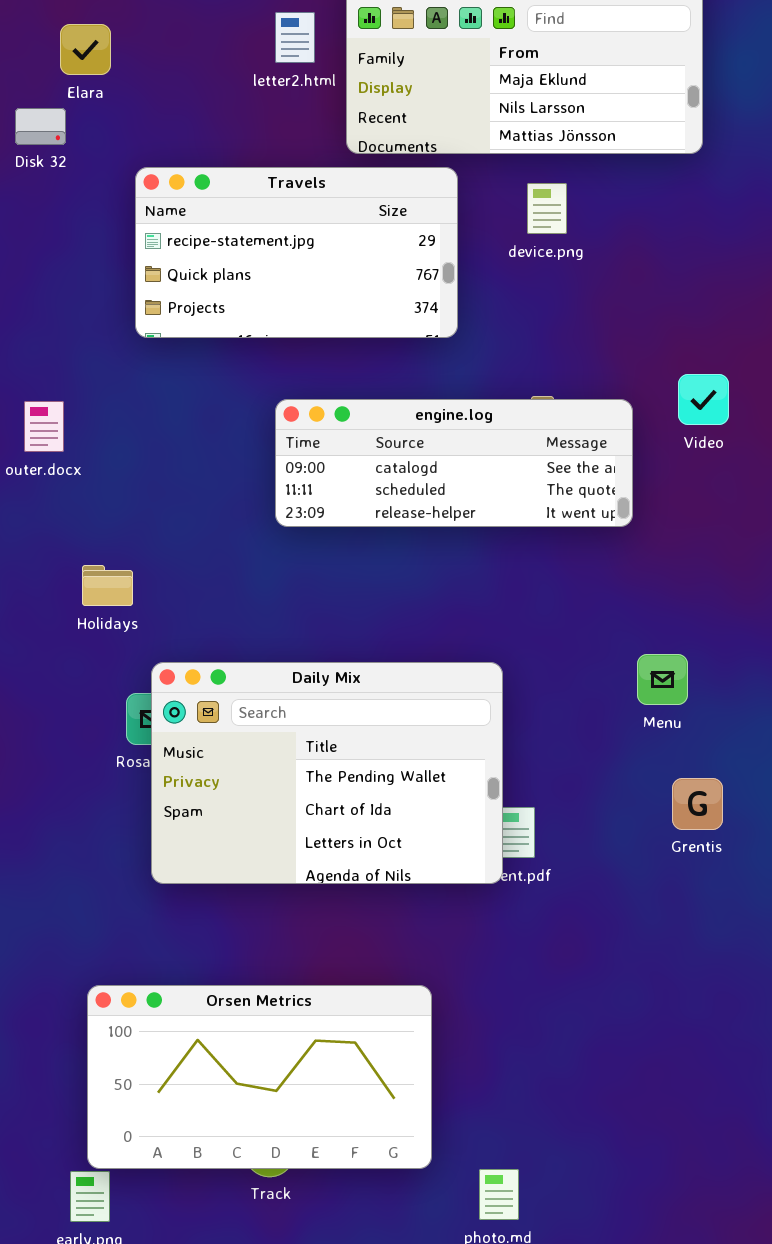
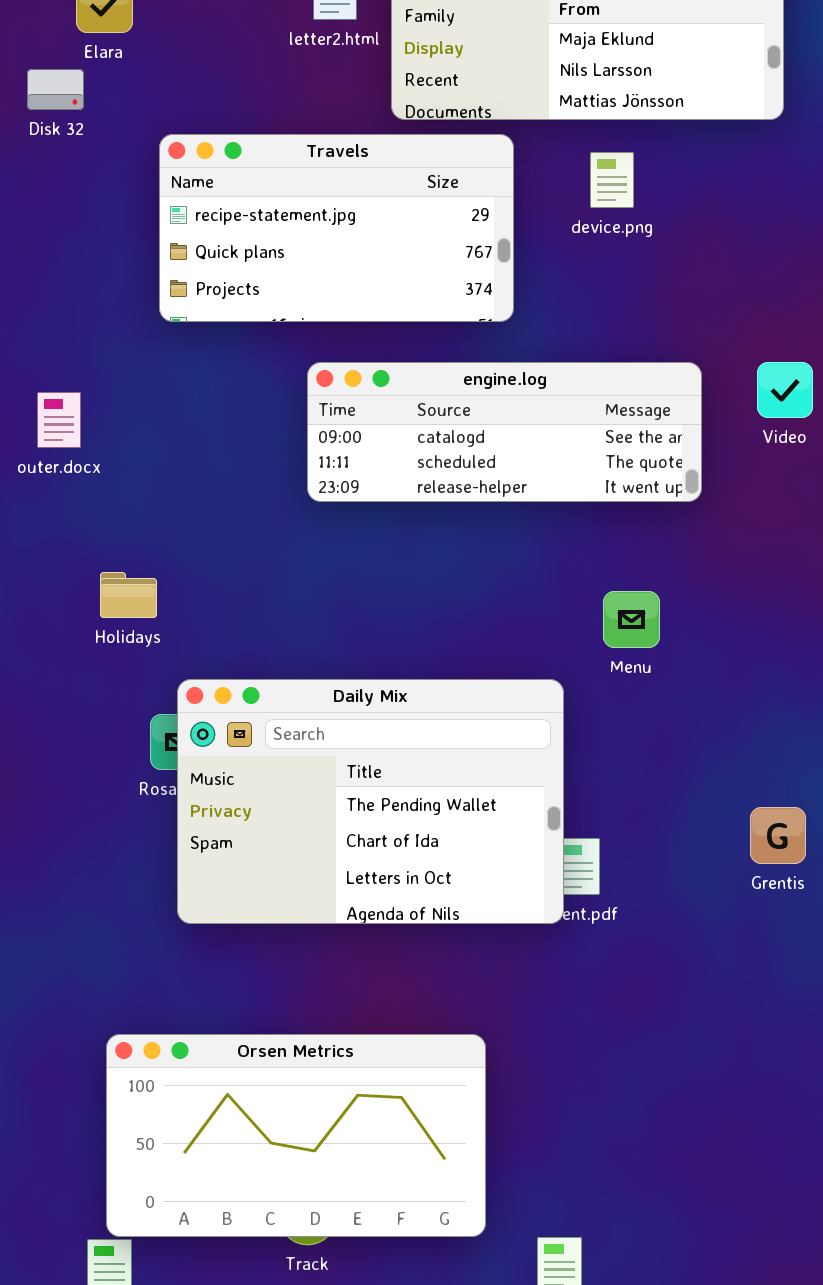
engine.log: [275,399,633,527] -> [307,362,702,502], moved
Menu: [637,654,688,705] -> [603,591,660,648], moved

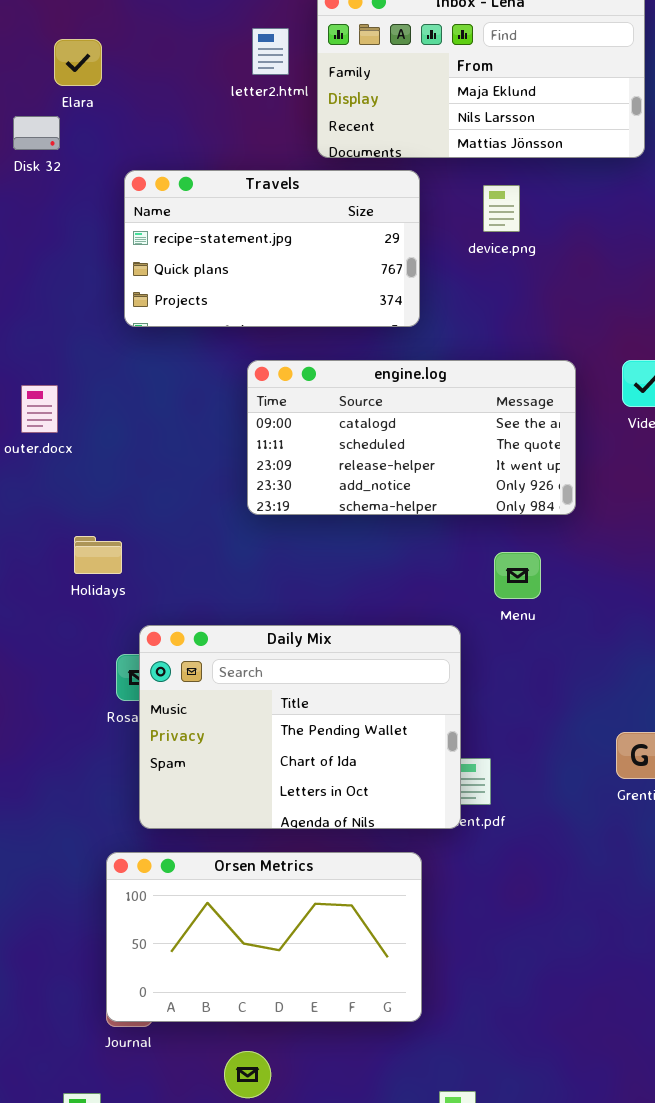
engine.log: [307,362,702,502] -> [247,360,576,515], resized
Orsen Metrics: [106,1034,486,1237] -> [106,852,422,1022], moved

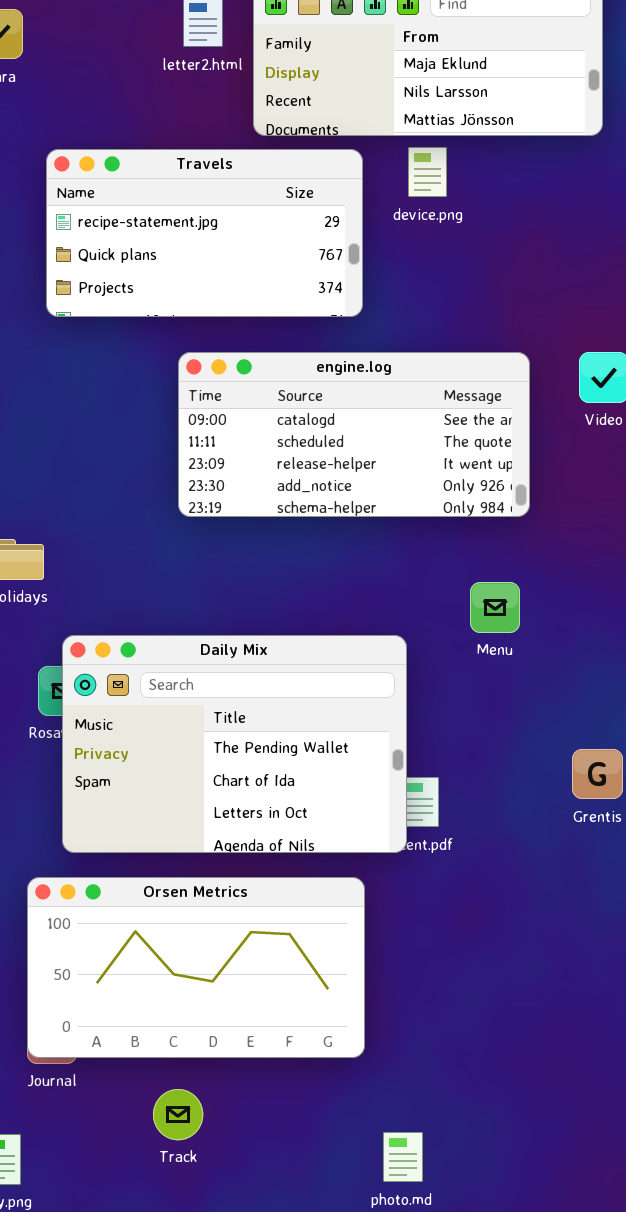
device.png: [483,185,520,232] -> [408,147,447,197], moved
Menu: [494,552,541,599] -> [470,582,520,633], moved

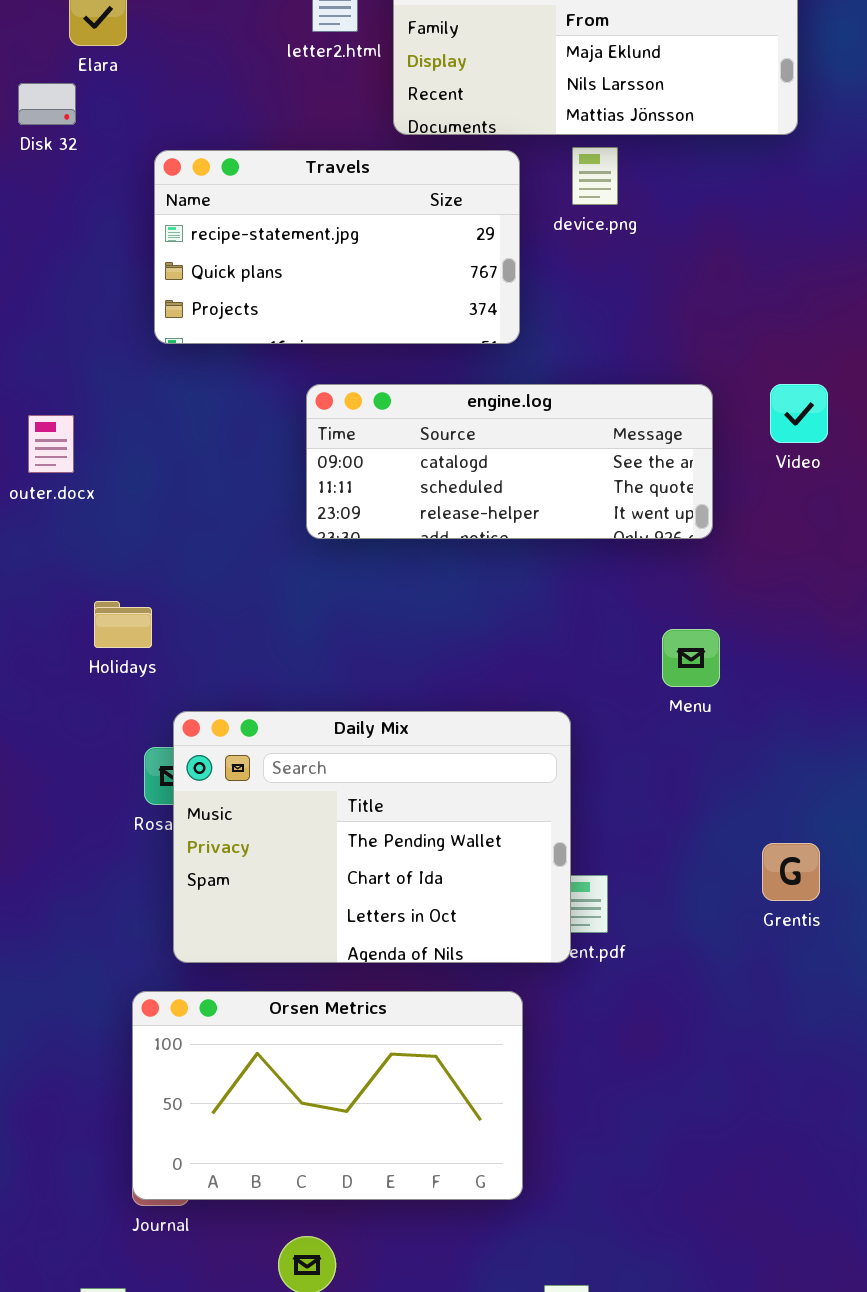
engine.log: [178,352,530,517] -> [306,384,713,539], resized
Menu: [470,582,520,633] -> [662,629,720,687], moved

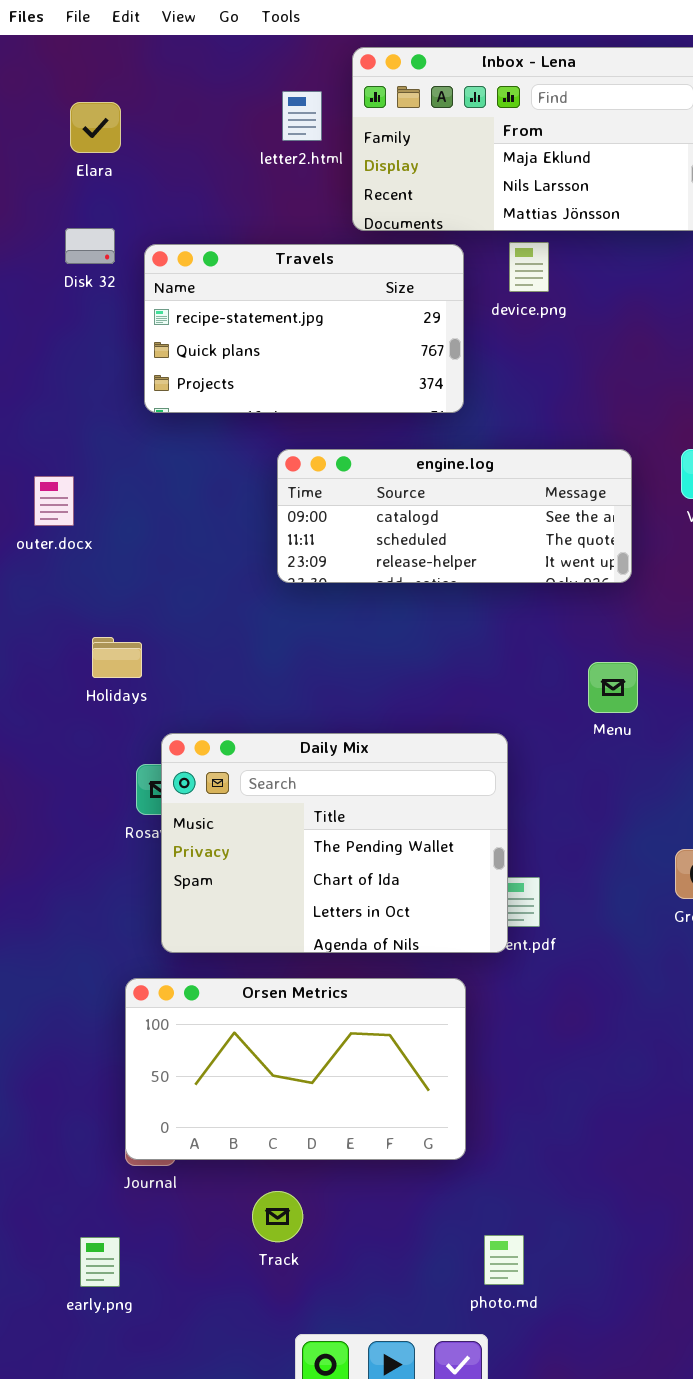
Disk 32: [18,83,76,125] -> [65,228,115,264], moved

